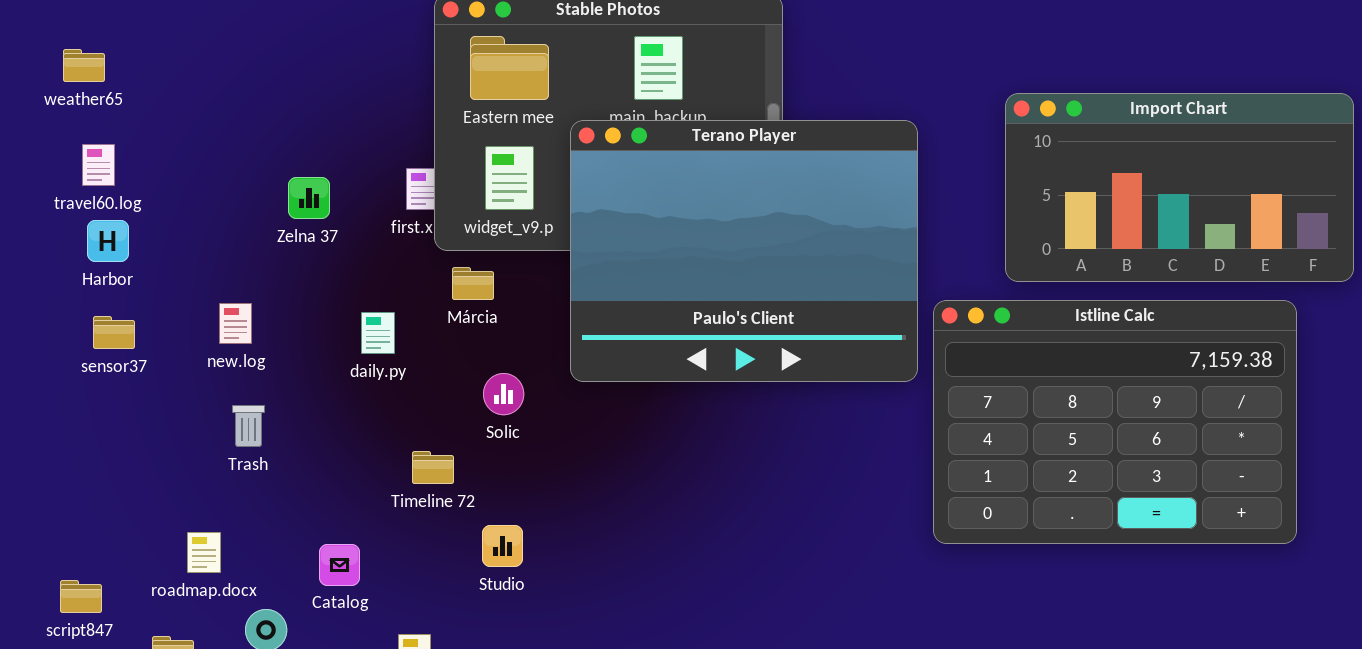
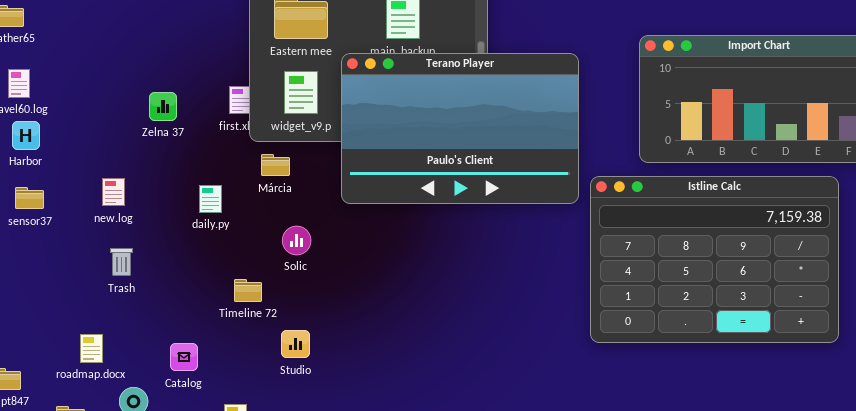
Terano Player: [570,120,918,382] -> [341,53,579,204], resized

